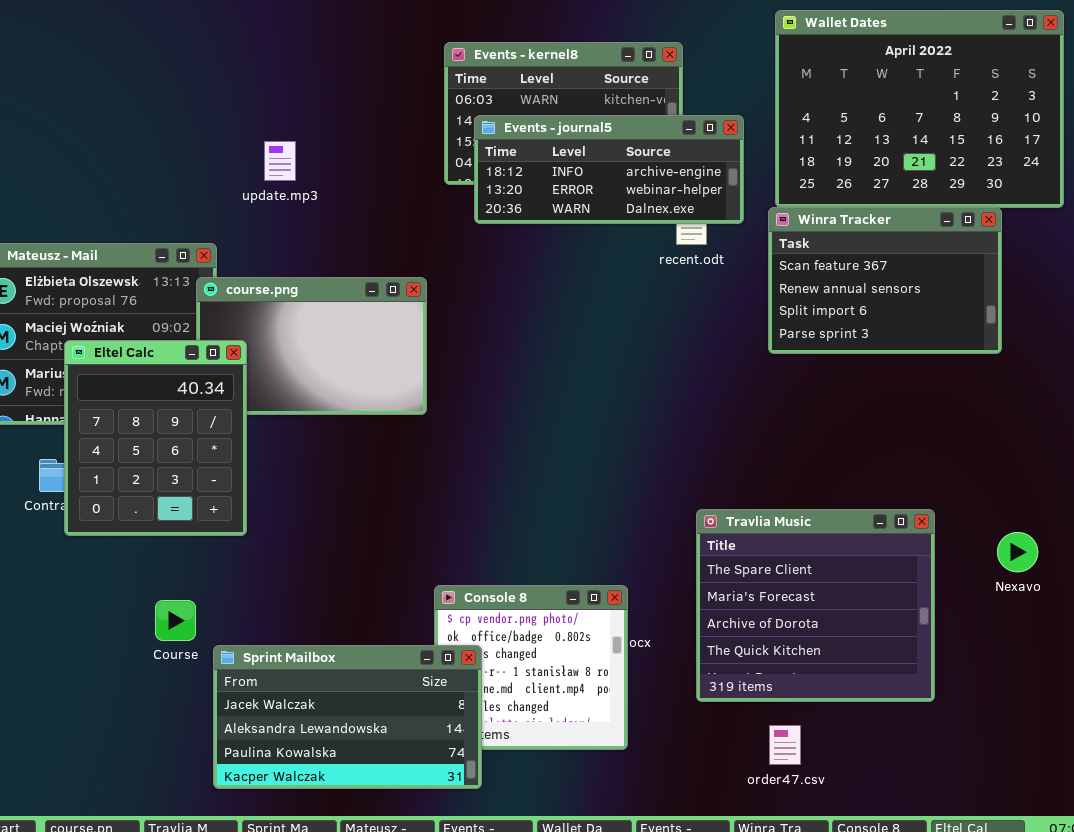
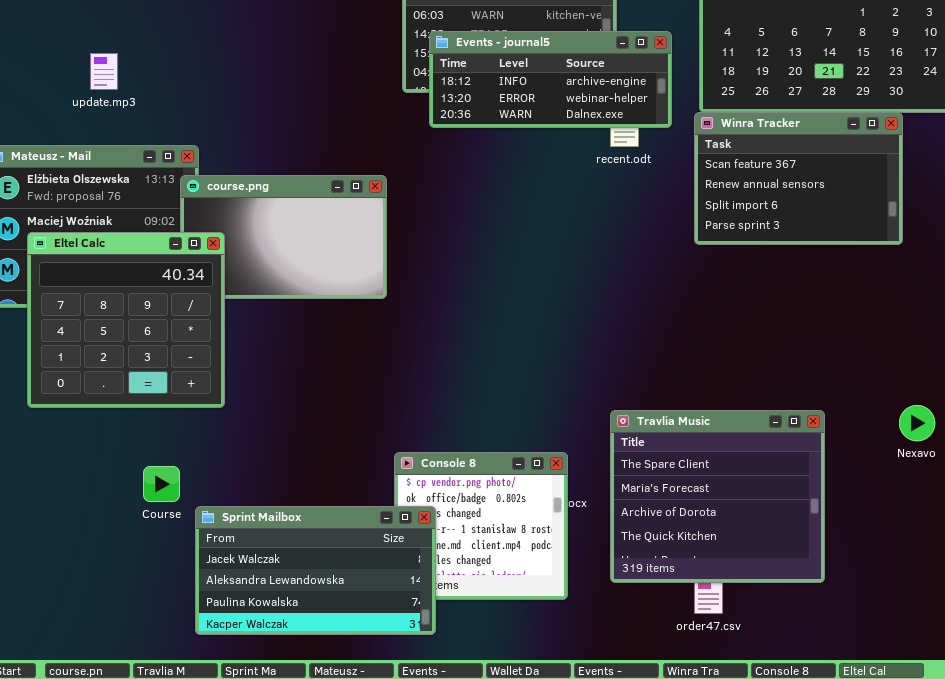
update.mp3: [264,141,296,181] -> [90,53,118,90], moved
Eltel Calc: [64,340,247,536] -> [27,232,225,408], resized
Travlia Music: [696,509,935,702] -> [610,410,825,583], moved

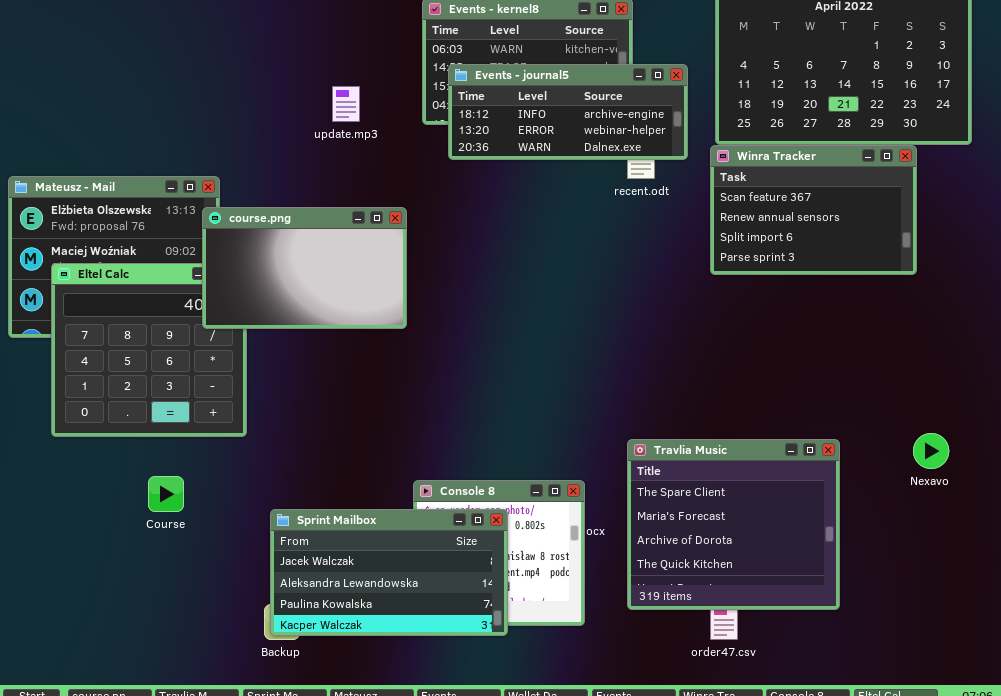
update.mp3: [90,53,118,90] -> [332,86,360,122], moved
course.png: [180,175,387,299] -> [202,207,407,329], raised
Course: [143,466,180,502] -> [148,476,184,512], moved
Sprint Mailbox: [195,506,436,635] -> [270,509,508,636], moved

